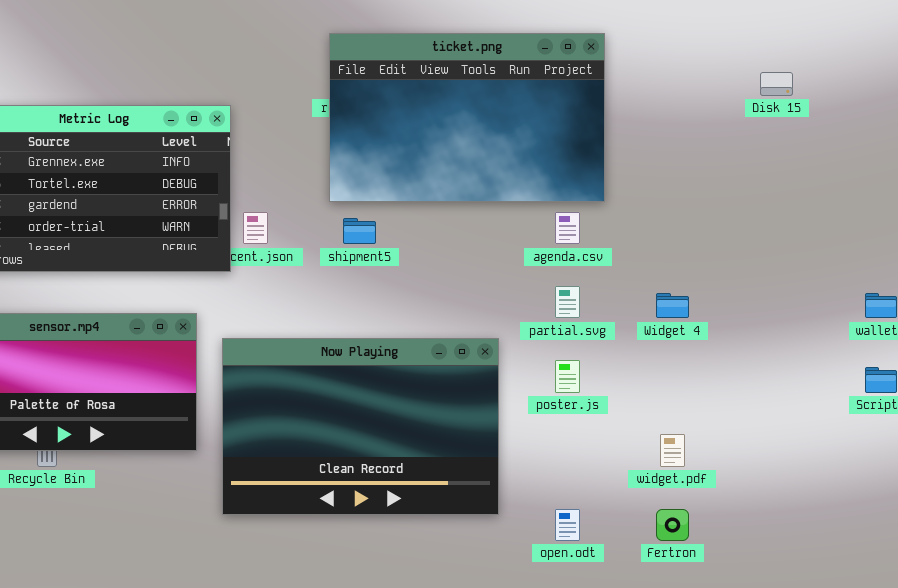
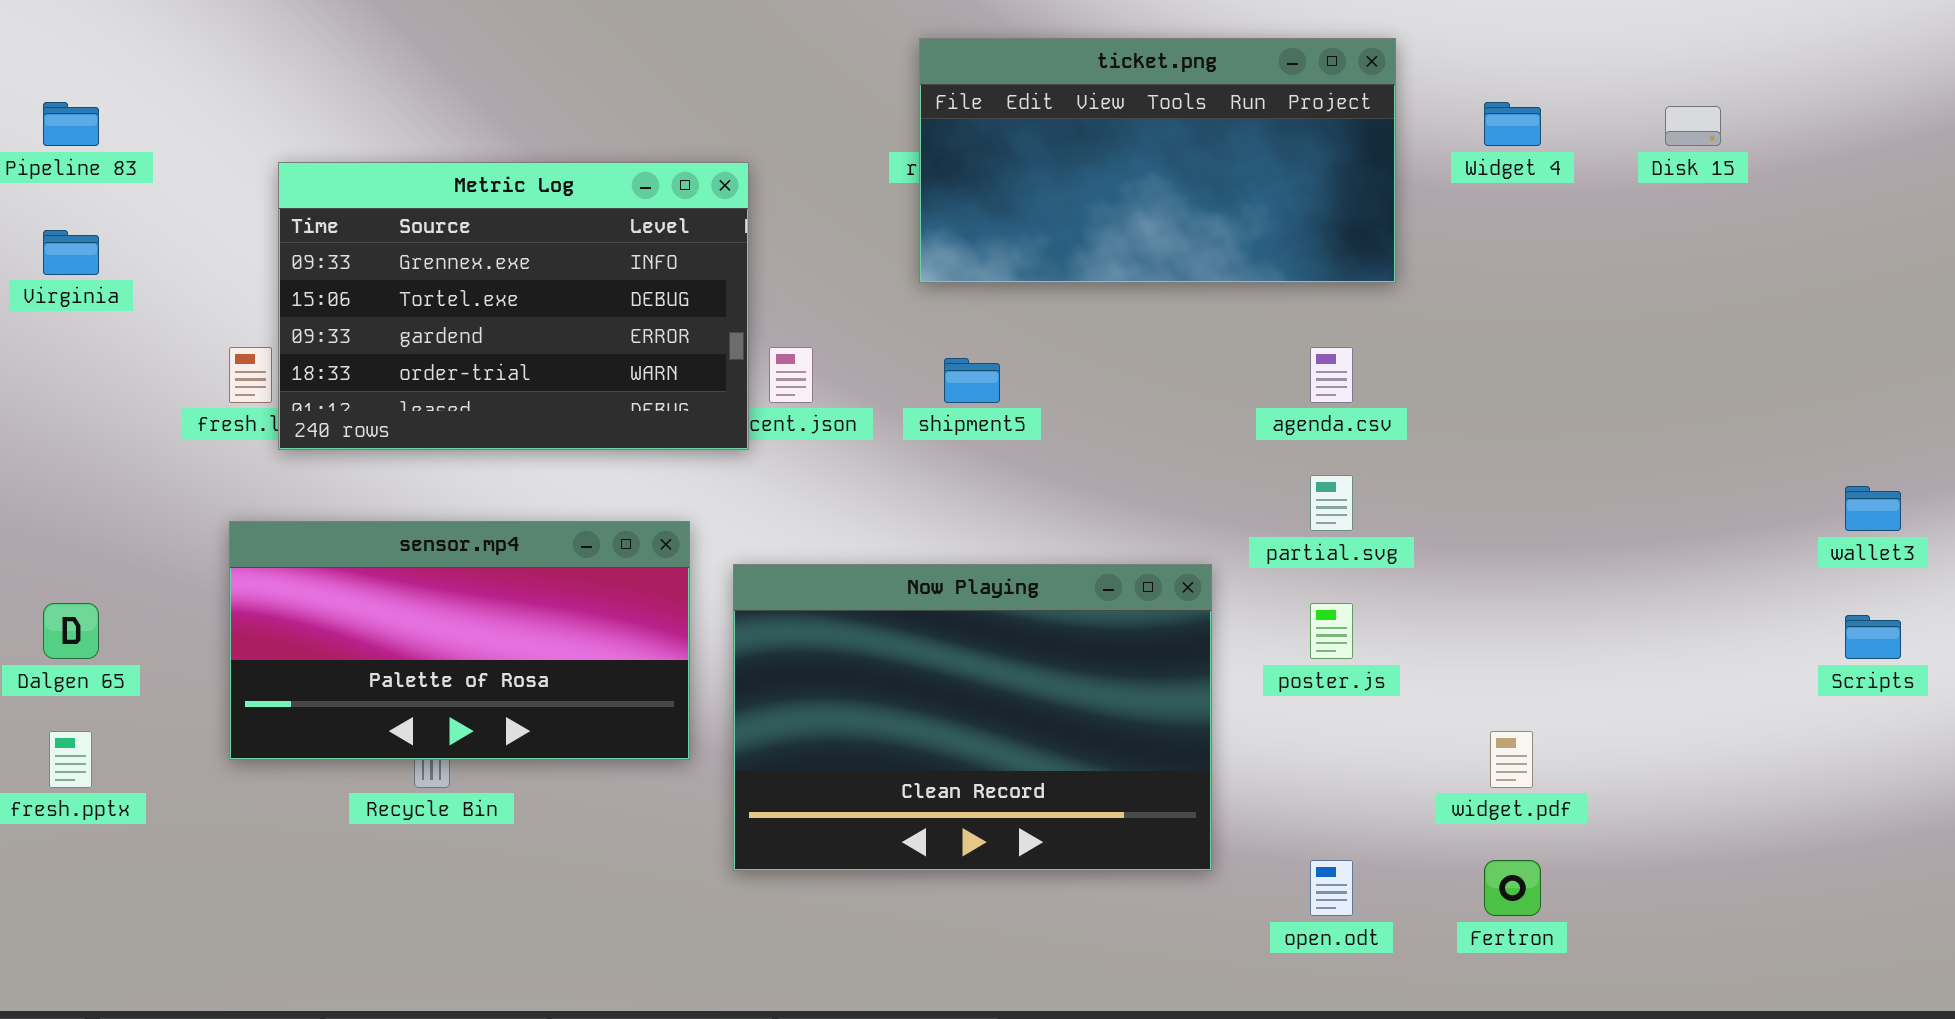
ticket.png: [329,33,605,202] -> [919,38,1396,283], resized
Widget 4: [656,293,689,318] -> [1484,102,1541,146], moved

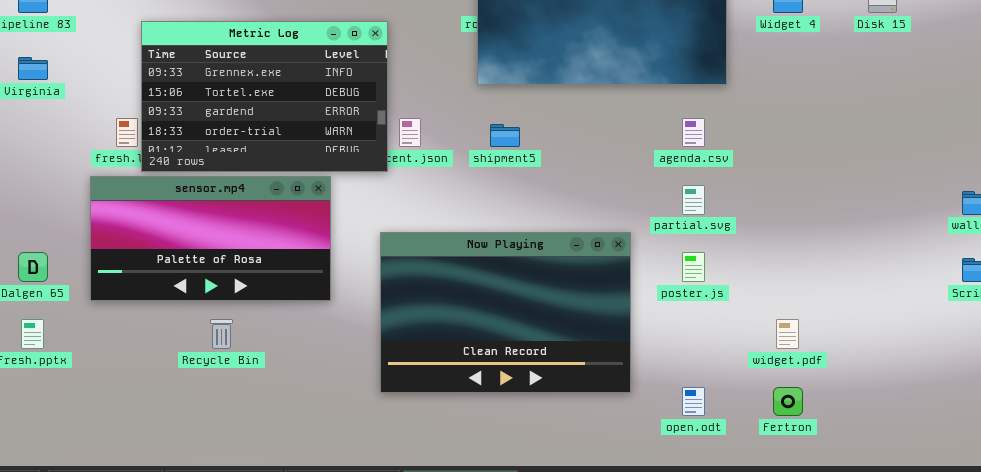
sensor.mp4: [229,521,690,760] -> [90,176,331,301], moved

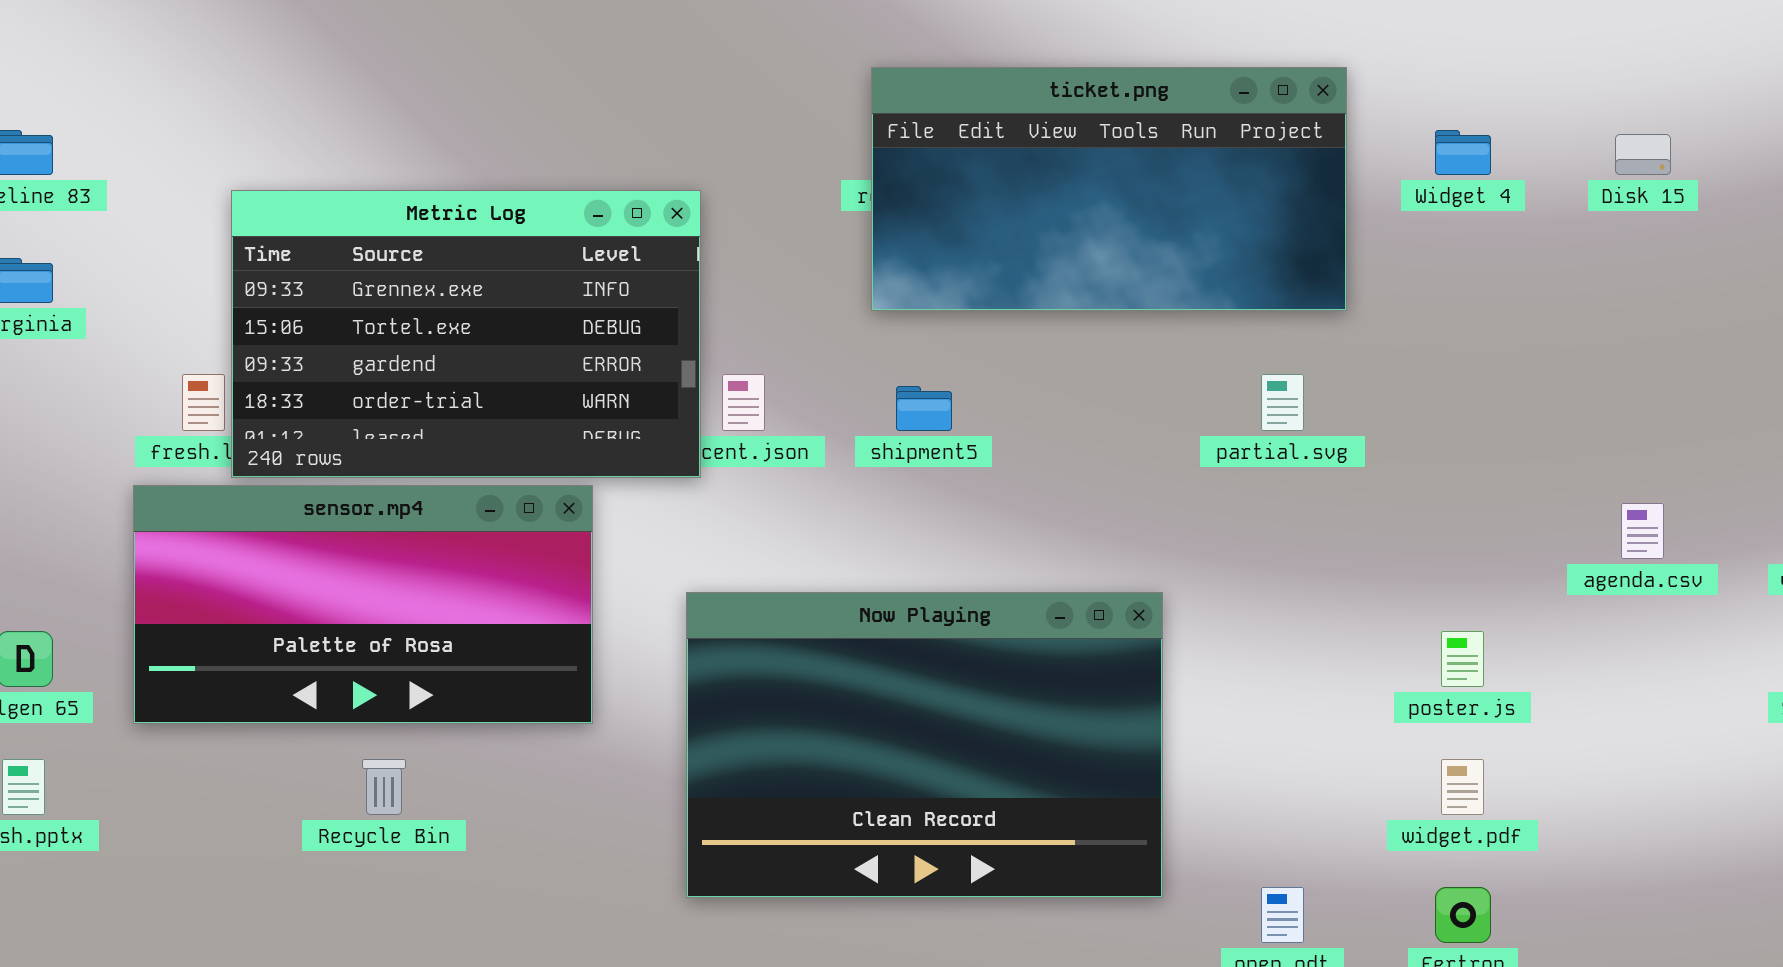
agenda.csv: [682,118,705,147] -> [1621,503,1664,559], moved
partial.svg: [682,185,705,215] -> [1261,374,1304,431], moved
poster.js: [682,252,705,282] -> [1441,631,1484,687], moved

